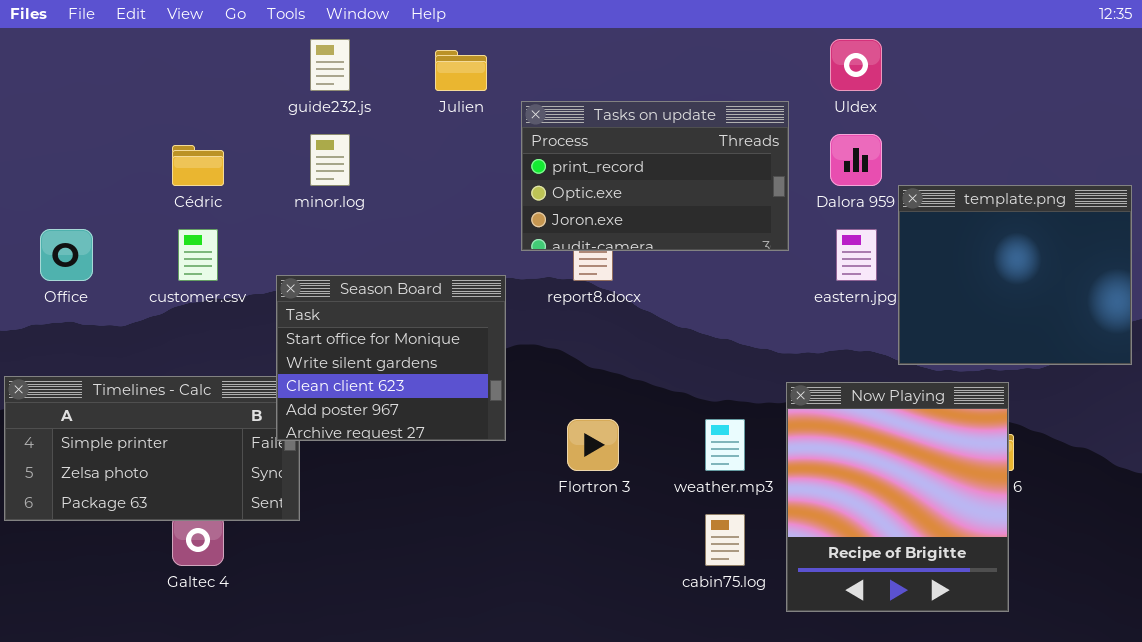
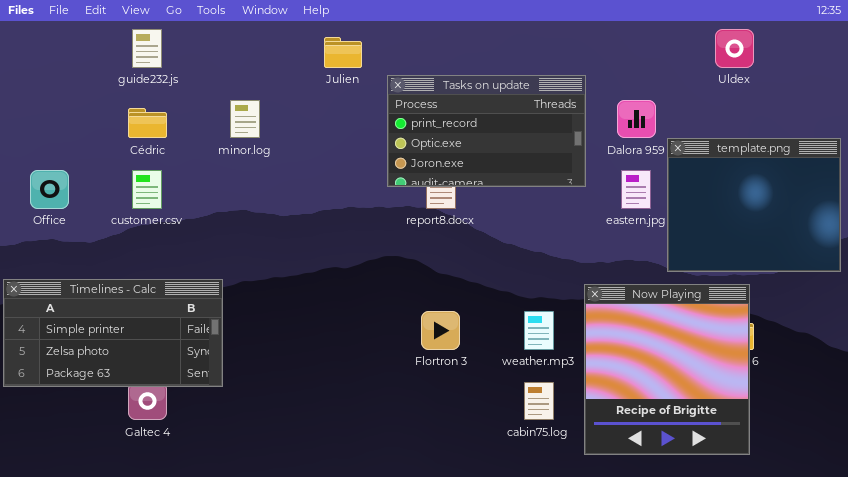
guide232.js: [310,39,350,91] -> [132,29,162,68], moved
Uldex: [830,39,882,91] -> [715,29,754,68], moved
Season Board: [276,275,506,441] -> none, closed

